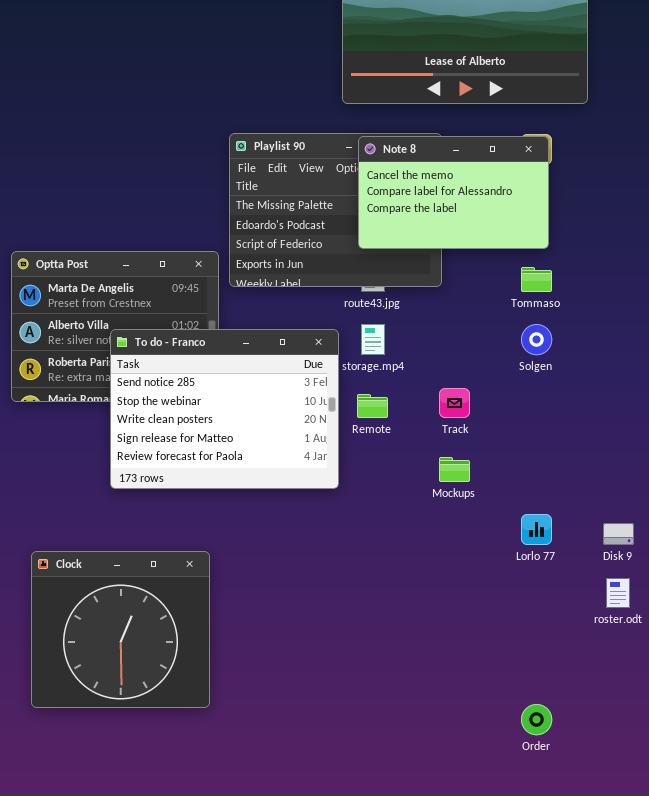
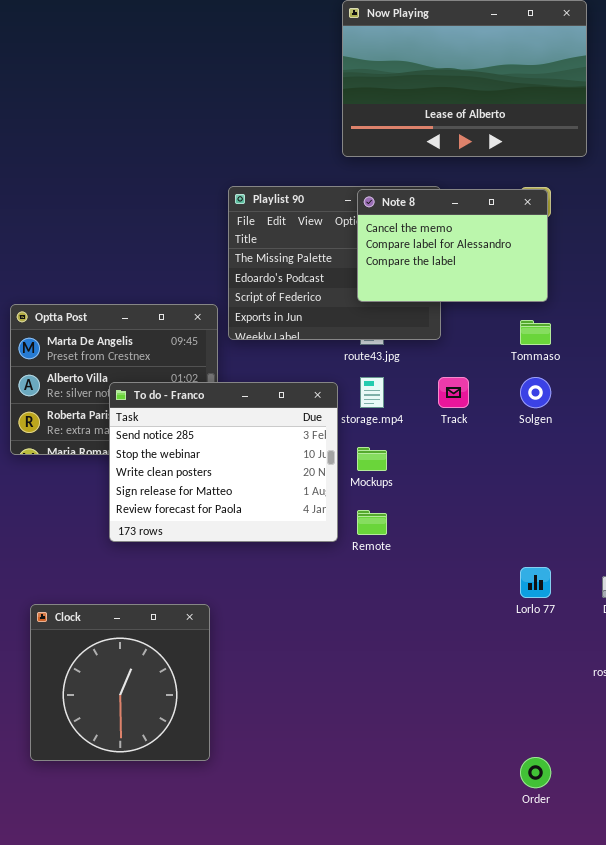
Track: [439,388,470,418] -> [438,377,469,408], moved
Remote: [357,394,388,418] -> [357,510,387,535], moved
Mockups: [439,457,470,482] -> [357,447,387,471], moved

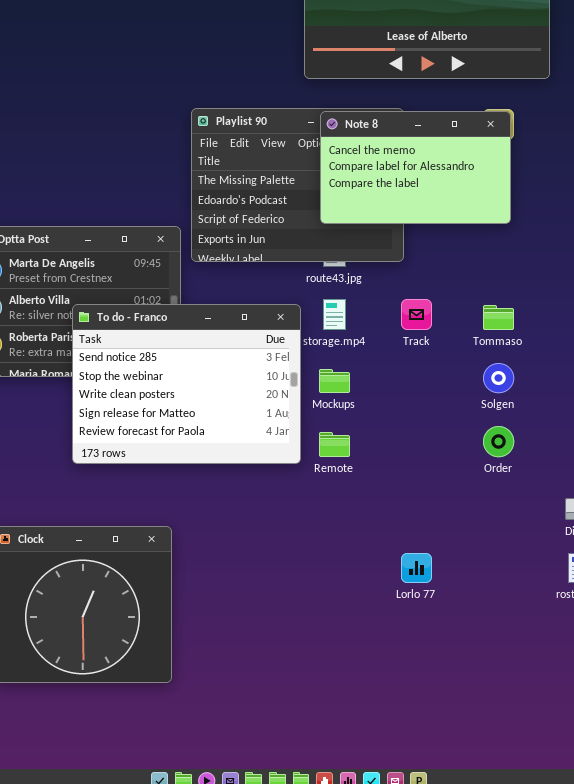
Tommaso: [520,320,551,345] -> [483,305,514,330], moved
Solgen: [520,377,551,408] -> [483,363,514,393], moved
Lorlo 77: [520,567,551,598] -> [401,553,432,583], moved
Order: [520,757,551,788] -> [483,426,514,457], moved

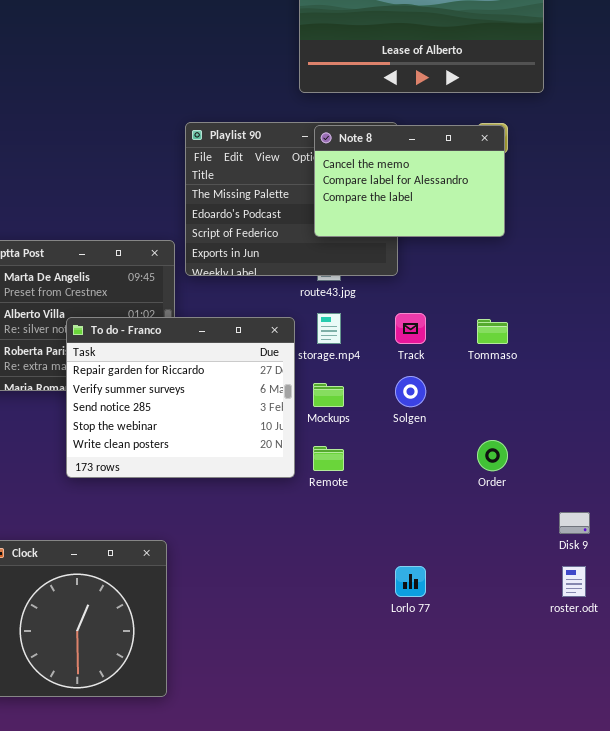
To do - Franco: [72,304,301,464] -> [66,317,295,478], scrolled up 2 rows
Solgen: [483,363,514,393] -> [395,376,426,407], moved

